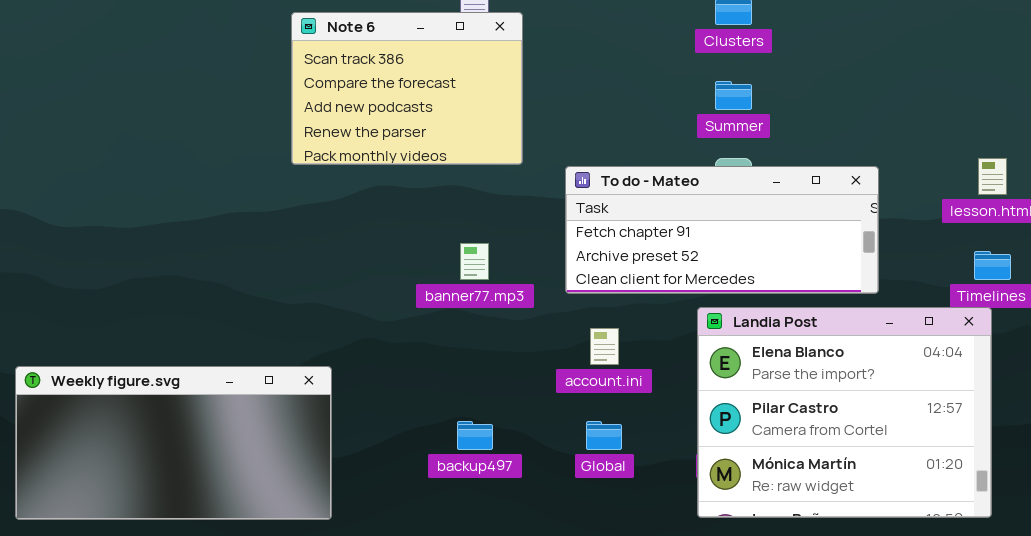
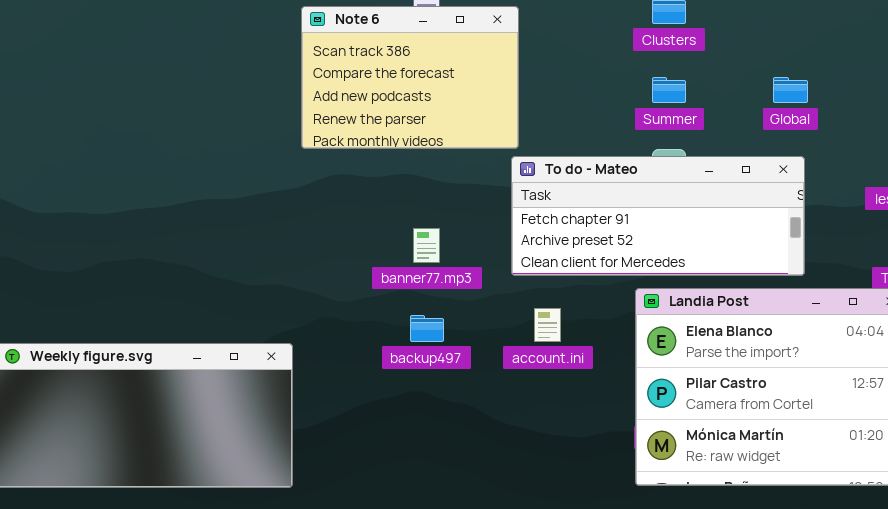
Note 6: [291,12,523,165] -> [301,6,519,149], moved
backup497: [457,421,493,450] -> [410,315,444,342], moved
Global: [586,421,622,450] -> [773,77,808,103], moved

